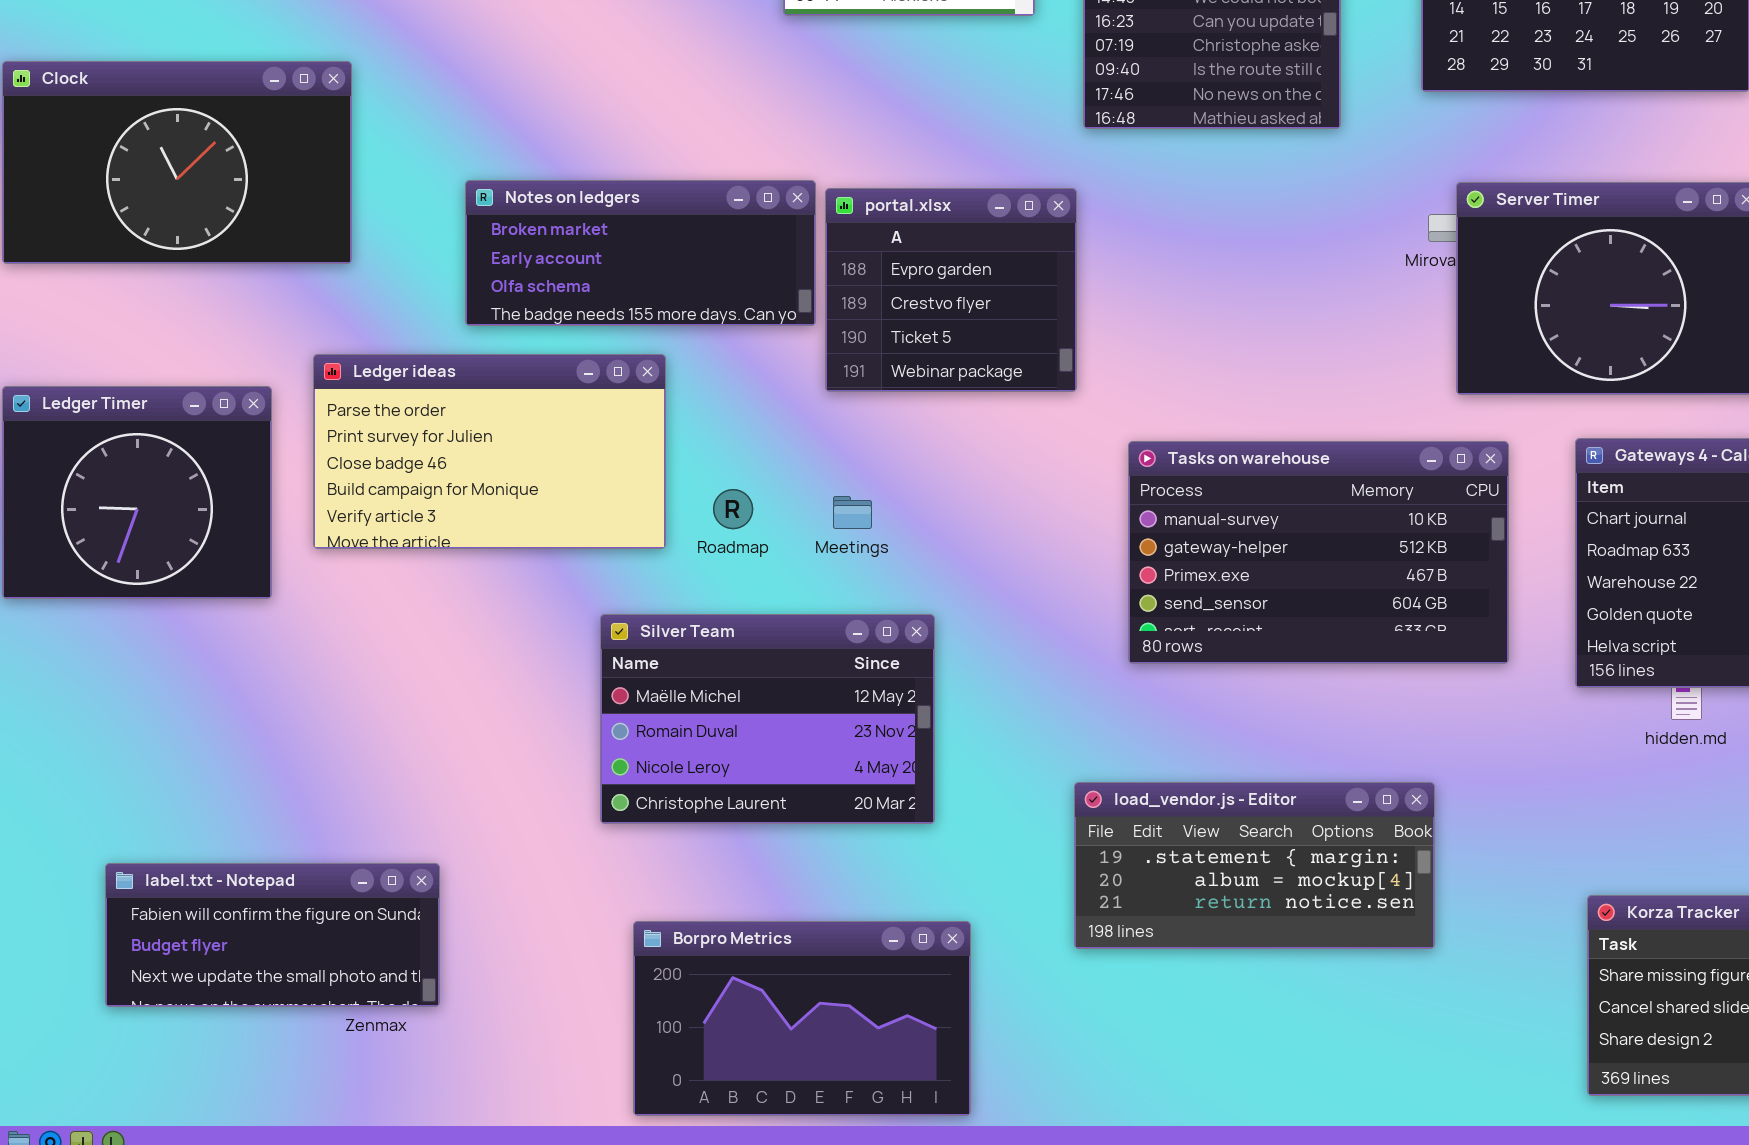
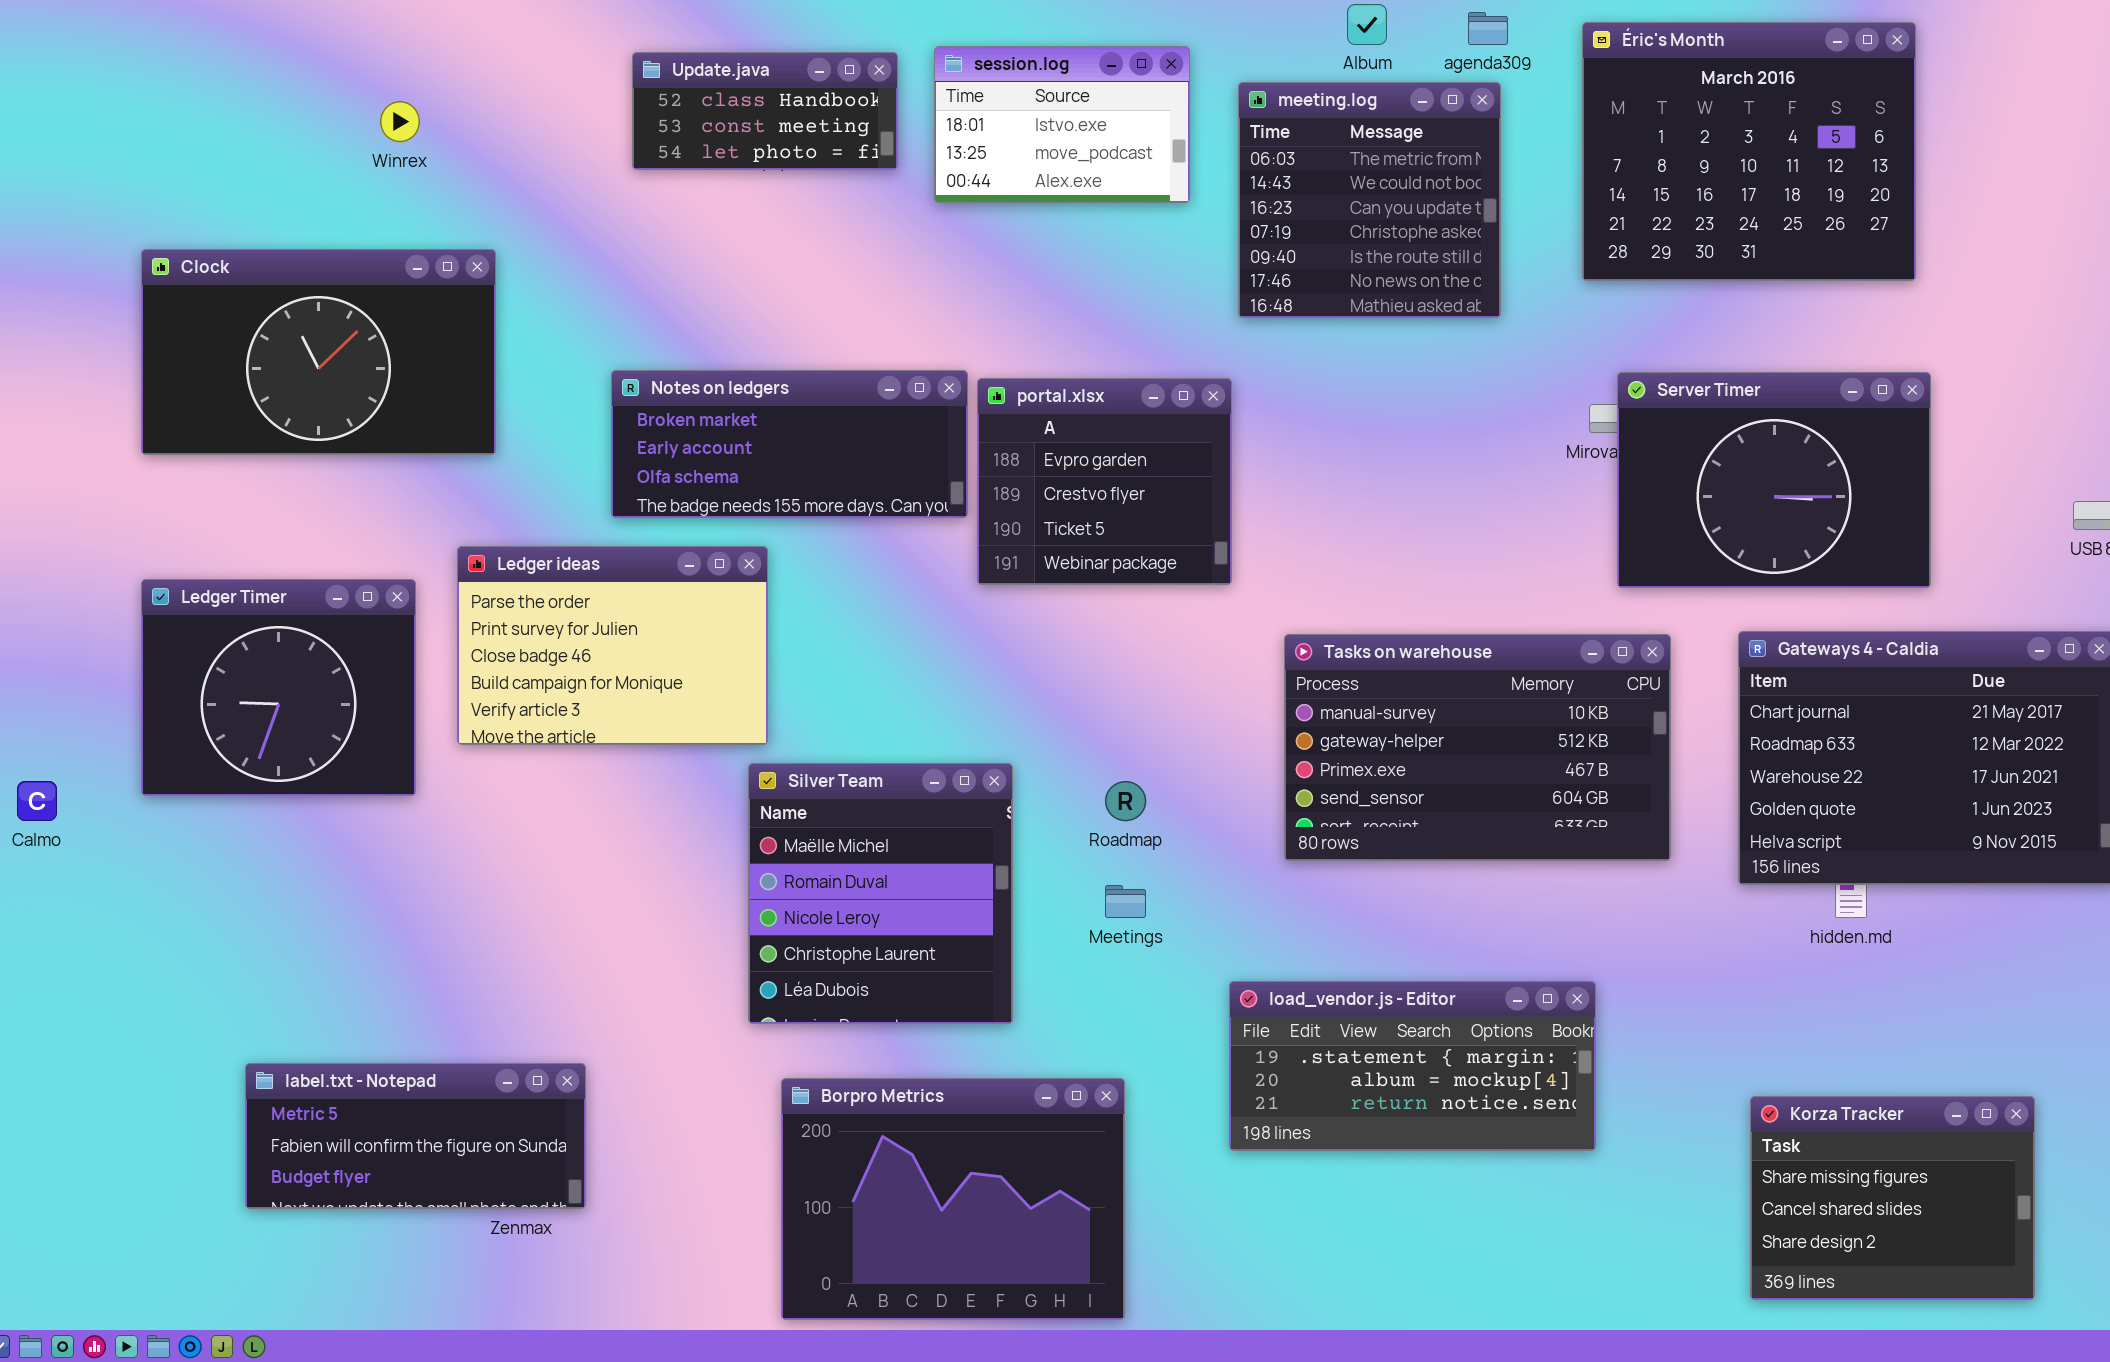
Ledger ideas: [313,354,666,549] -> [457,546,768,745], resized
Roadmap: [713,489,753,529] -> [1105,781,1146,821], moved
Meetings: [833,496,872,529] -> [1105,885,1146,918], moved
Silver Team: [600,614,935,824] -> [748,763,1013,1024], resized
label.txt - Notepad: [105,863,440,1007] -> [245,1063,586,1209], scrolled up 1 row
Borpro Metrics: [633,921,971,1116] -> [781,1078,1125,1320], resized

